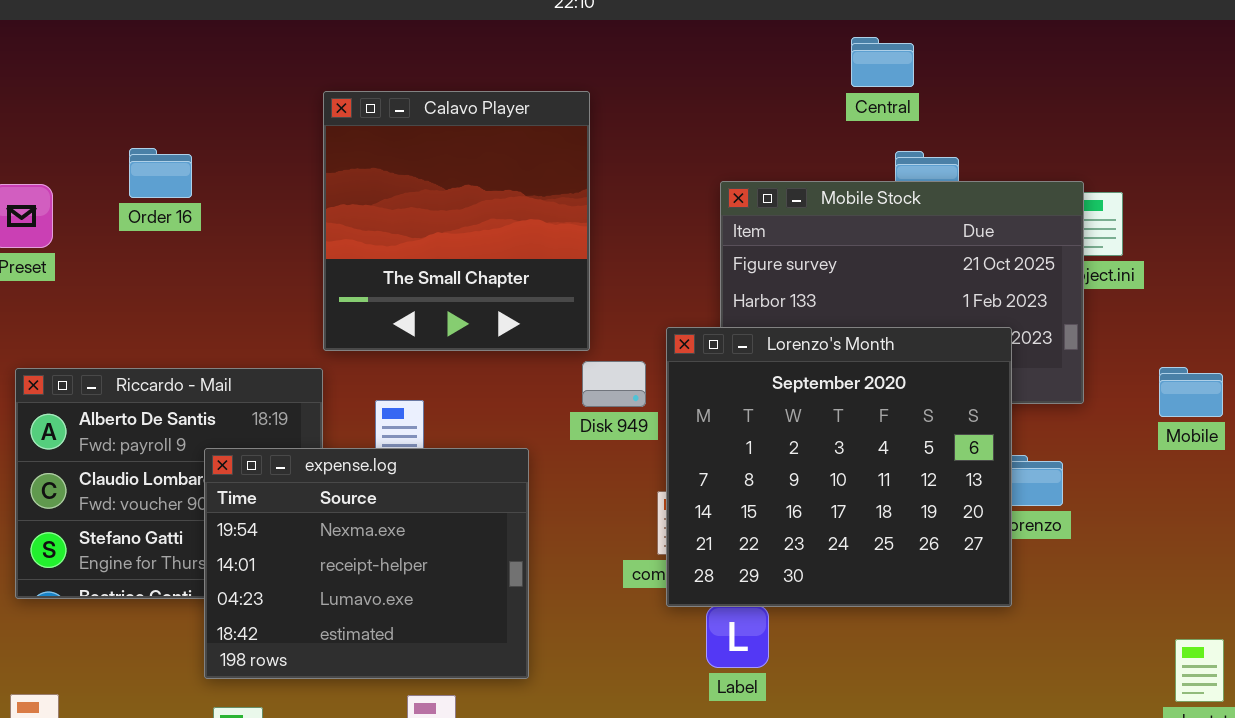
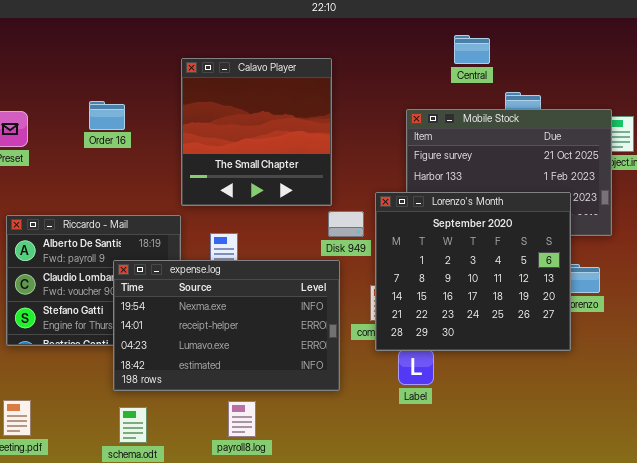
Central: [851,37,914,87] -> [454,35,490,64], moved
Order 16: [129,148,192,198] -> [89,101,125,130], moved
expense.log: [204,448,529,679] -> [113,260,340,391], resized

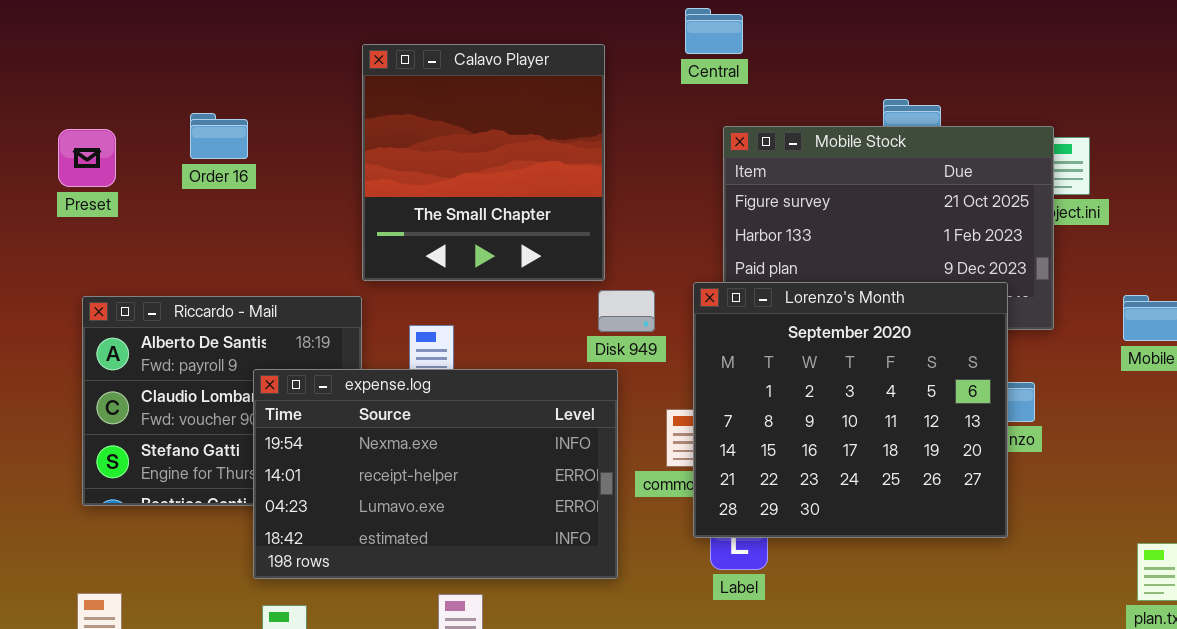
Central: [454,35,490,64] -> [685,8,743,54], moved
Order 16: [89,101,125,130] -> [190,113,248,159], moved
Lorenzo's Month: [375,192,571,351] -> [693,282,1008,538], moved

